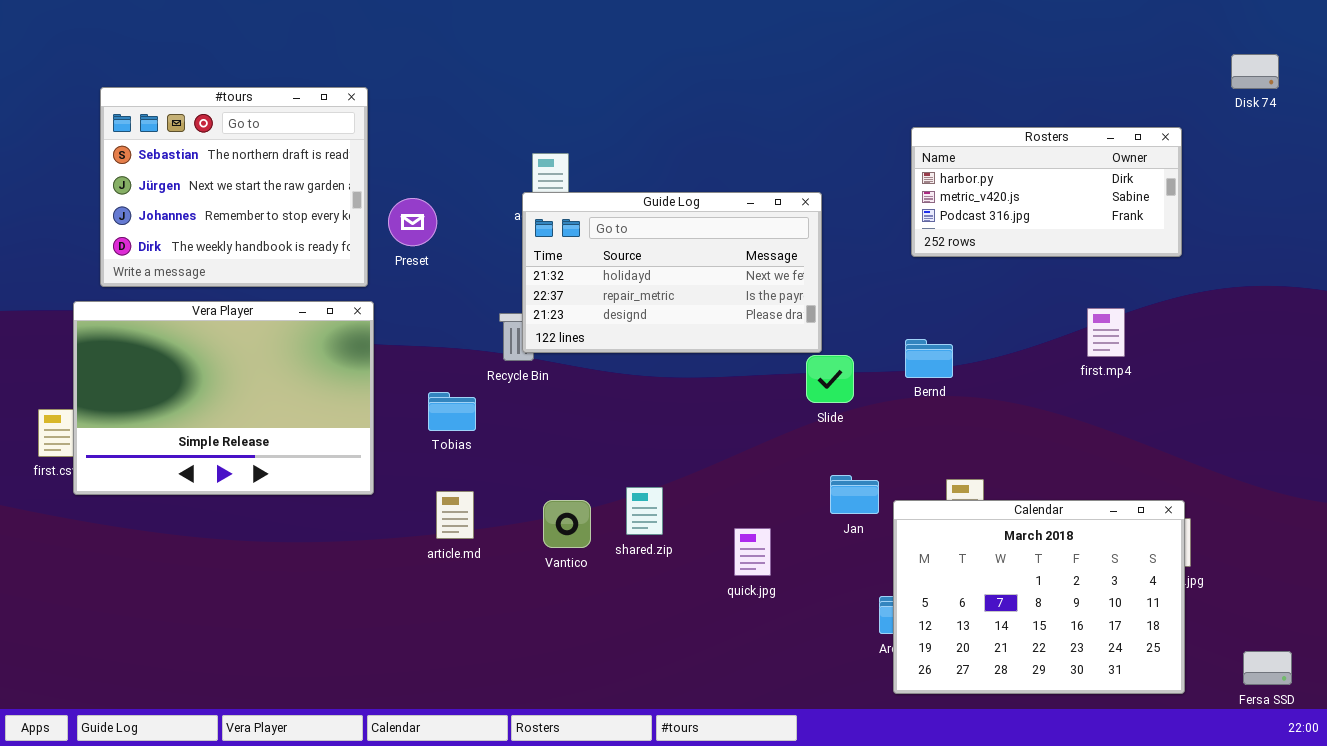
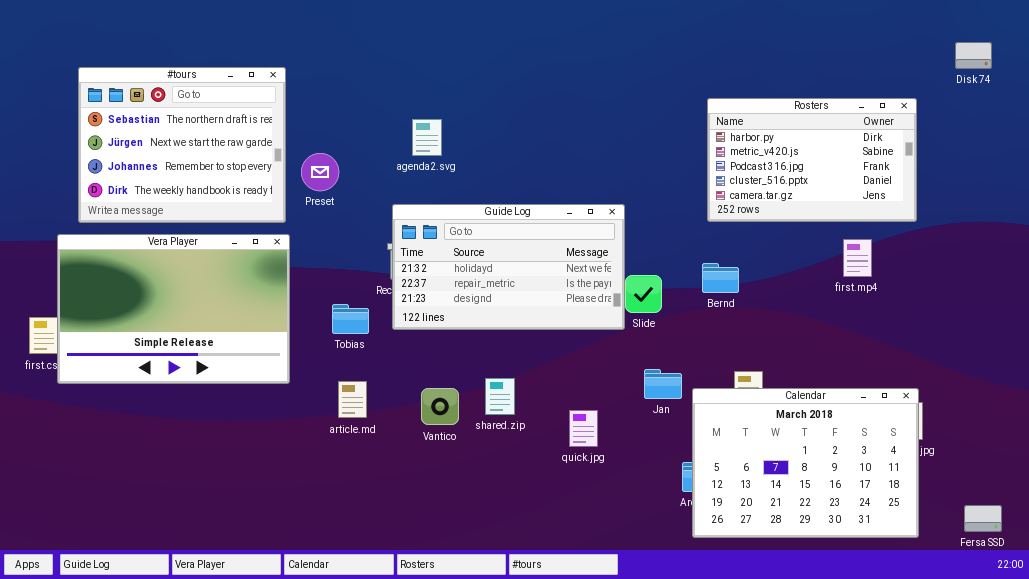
Rosters: [911,127,1182,257] -> [707,98,917,222], resized
Guide Log: [522,192,822,353] -> [392,204,625,330], moved

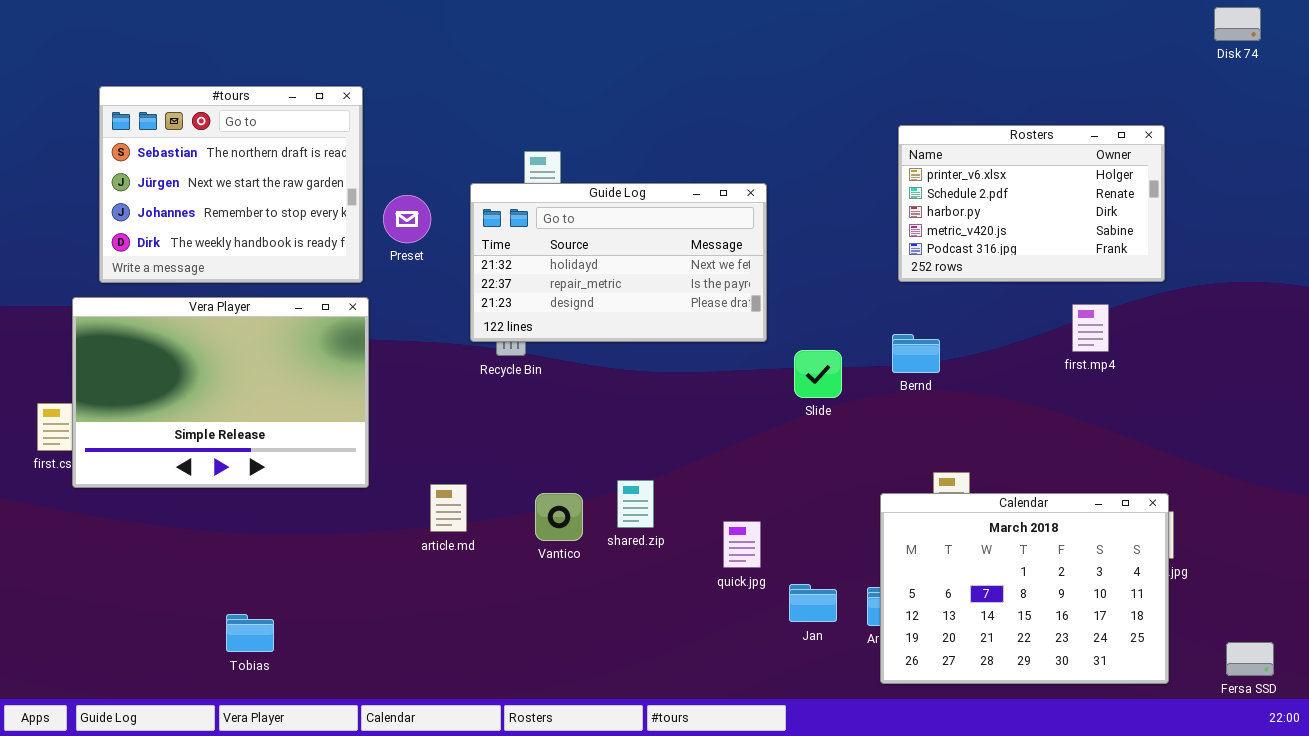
Disk 74: [955,42,992,69] -> [1214,7,1261,41], moved
Rosters: [707,98,917,222] -> [898,125,1165,282], scrolled up 2 rows
Guide Log: [392,204,625,330] -> [470,183,767,342], moved
Tobias: [332,304,369,334] -> [226,614,274,652], moved
Jan: [644,369,682,399] -> [789,584,837,622], moved

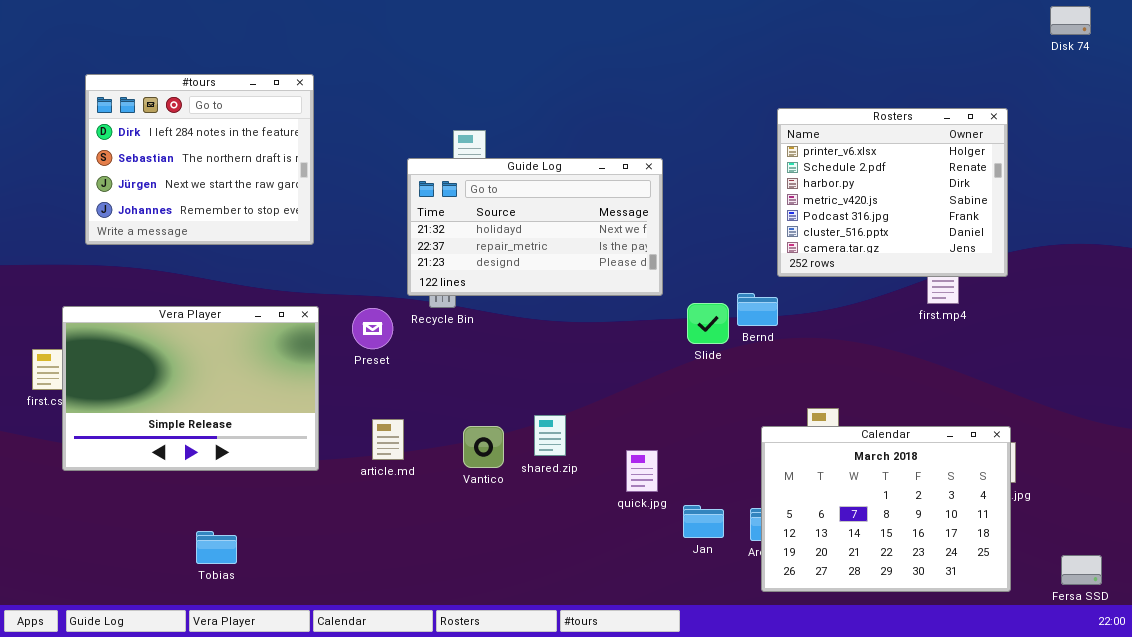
#tours: [99,86,363,283] -> [85,74,314,245], scrolled up 1 row
Rosters: [898,125,1165,282] -> [777,108,1008,277], resized
Preset: [383,195,431,243] -> [352,308,393,349], moved
Vera Player: [72,297,369,488] -> [62,306,319,471], moved
Bernd: [892,334,940,373] -> [737,293,778,326], moved

